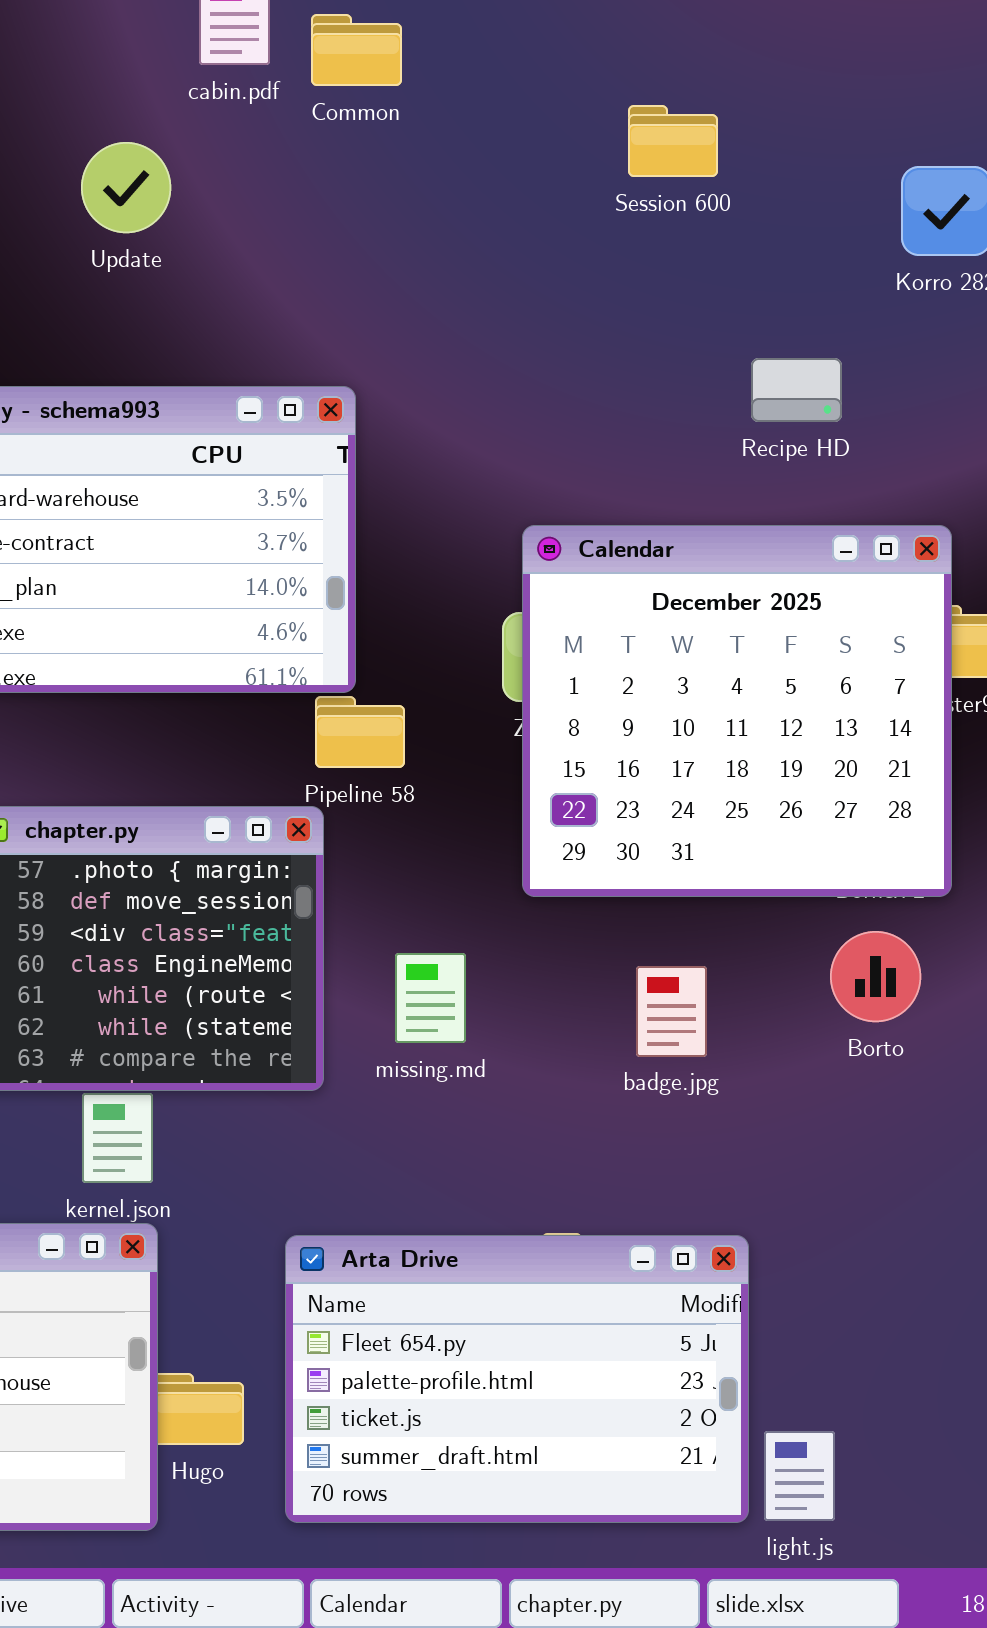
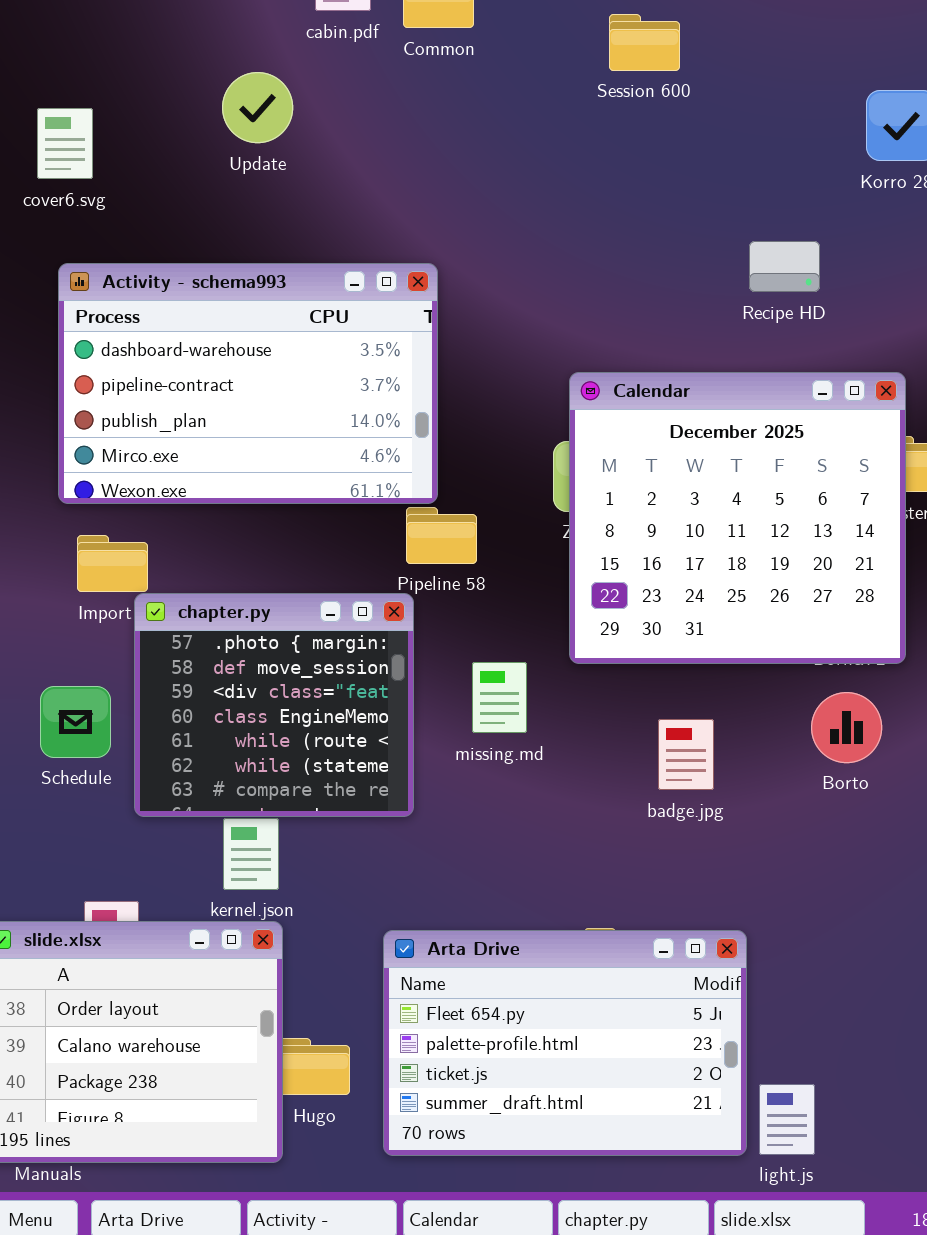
Session 600: [628,105,718,177] -> [609,14,680,71], moved
missing.md: [395,953,466,1043] -> [472,662,527,733], moved

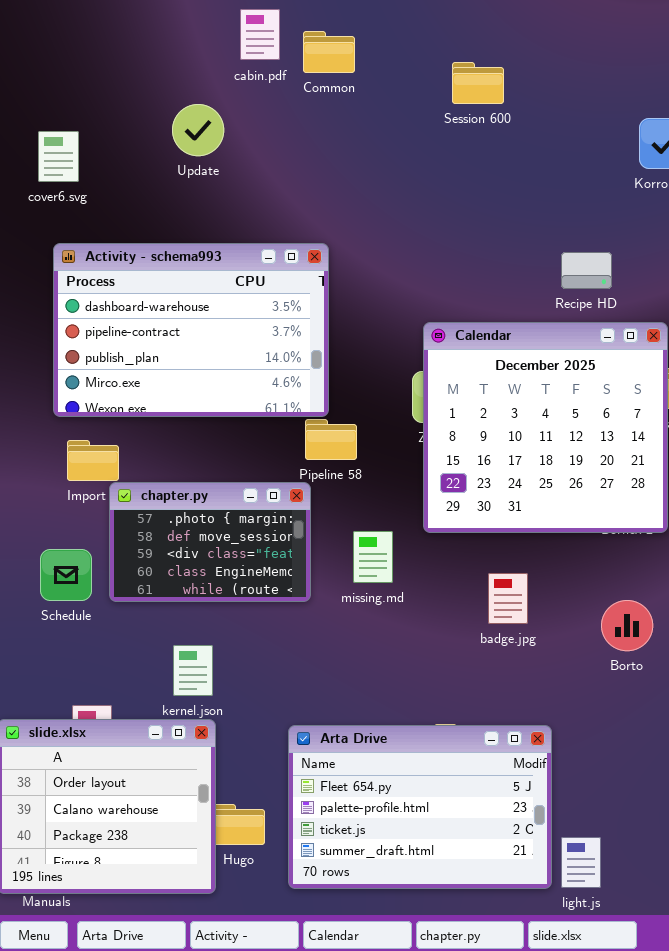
Recipe HD: [749,241,820,292] -> [561,252,612,289], moved
chapter.py: [134,593,414,817] -> [109,482,311,602], resized
Borto: [811,692,882,763] -> [601,600,653,651], moved

